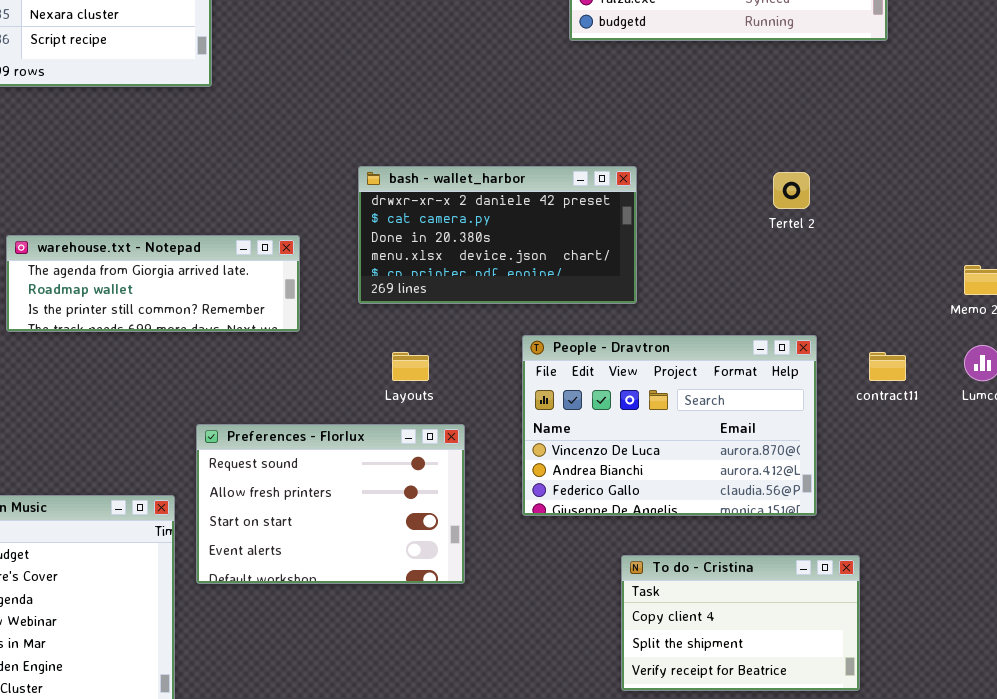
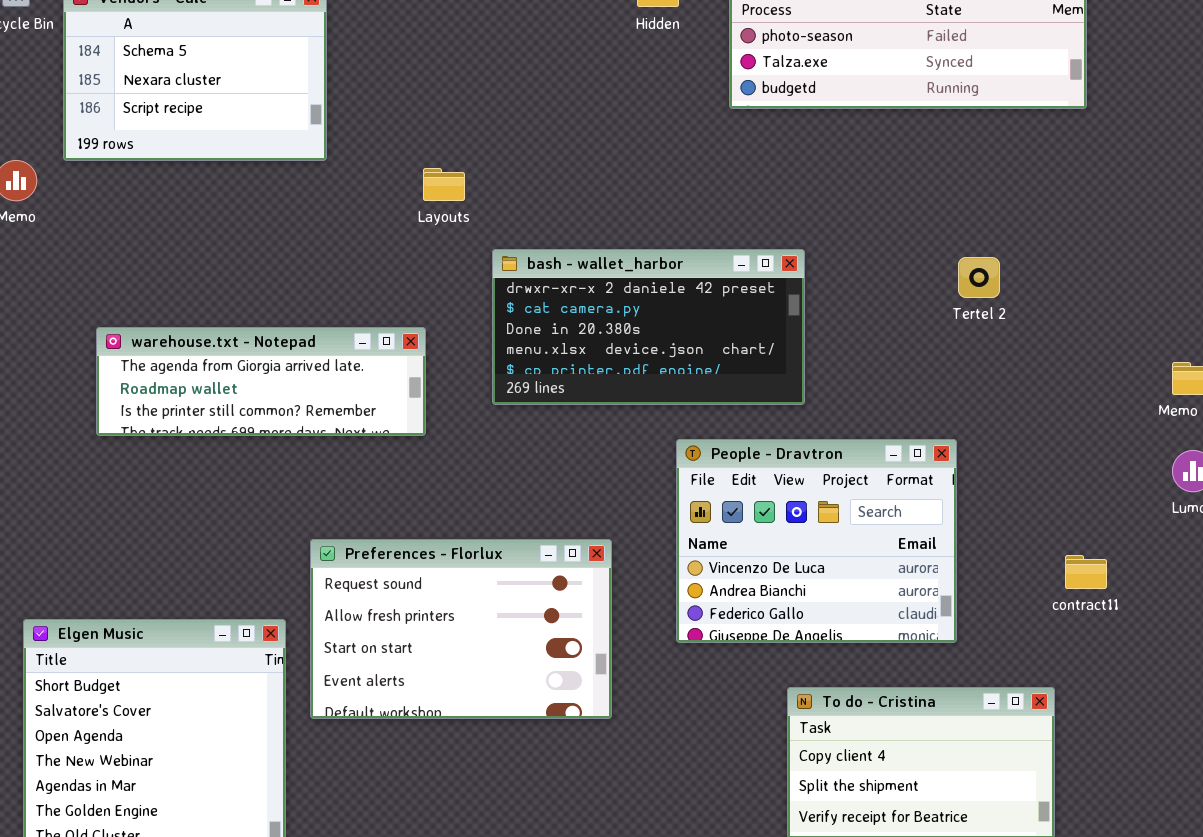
People - Dravtron: [522,335,817,516] -> [676,439,957,643], resized
Layouts: [392,352,429,381] -> [423,168,465,201], moved
contract11: [869,352,906,381] -> [1065,555,1107,589], moved

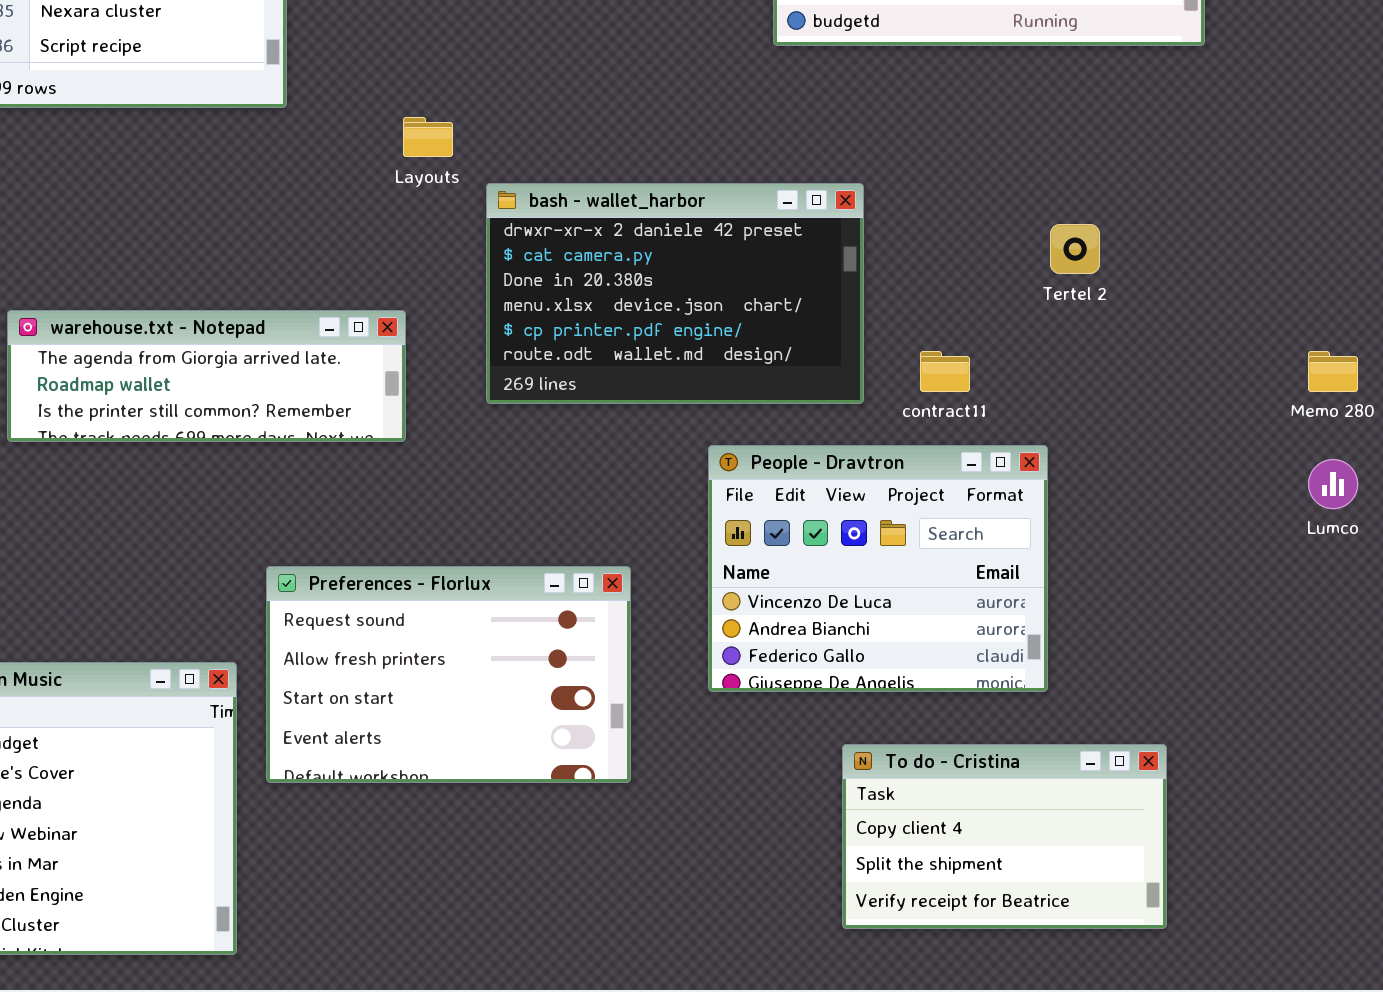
bash - wallet_harbor: [492,249,805,405] -> [486,183,864,404], resized
contract11: [1065,555,1107,589] -> [920,351,970,392], moved

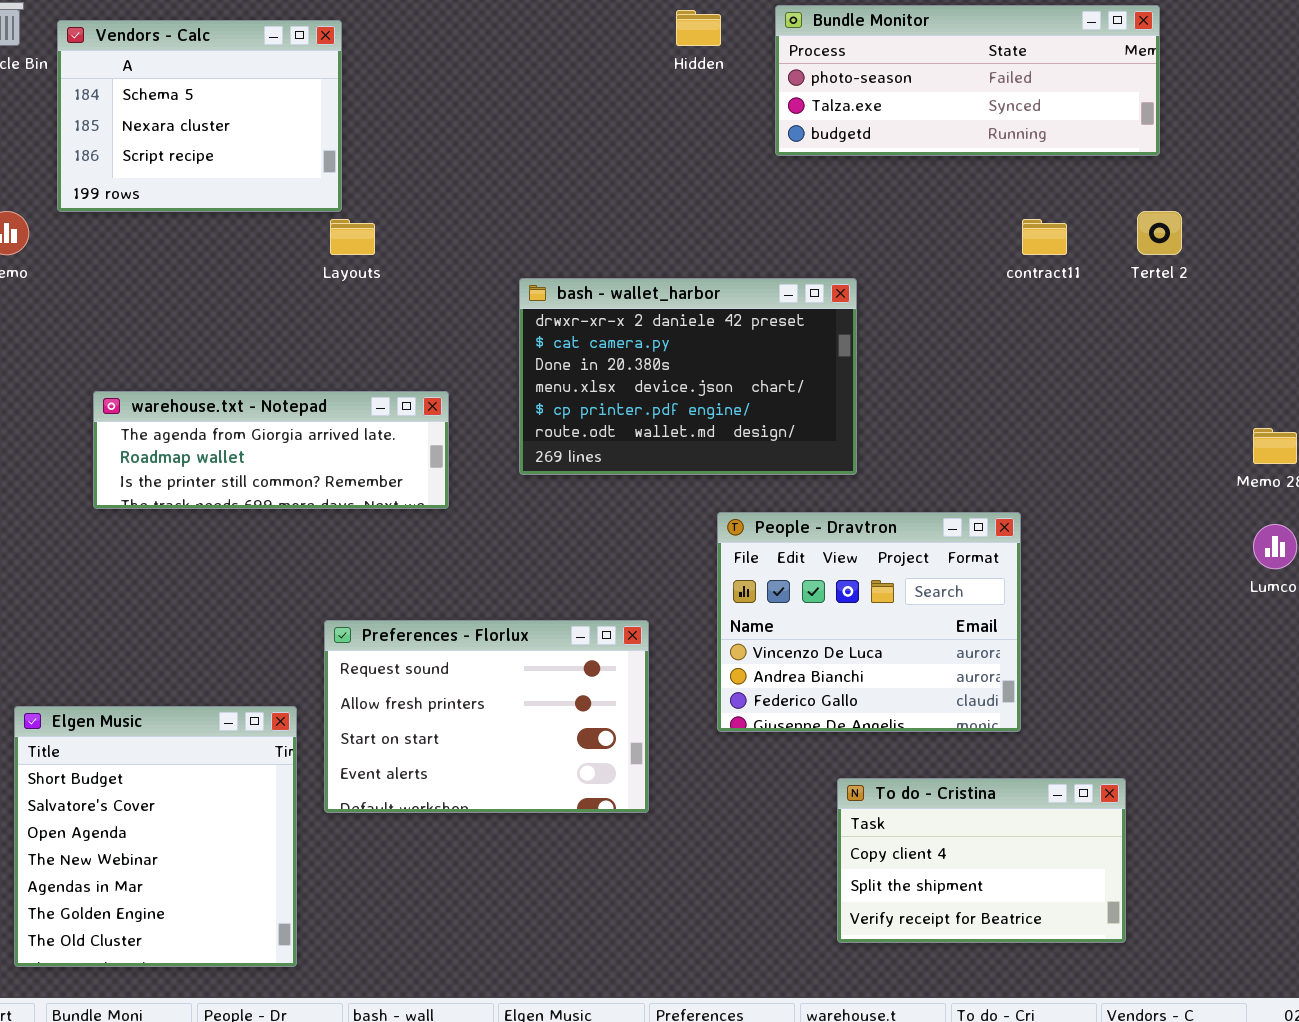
Layouts: [403,117,453,157] -> [330,219,375,255], moved
Tertel 2: [1050,224,1100,274] -> [1137,211,1182,255], moved
contract11: [920,351,970,392] -> [1022,219,1067,255], moved

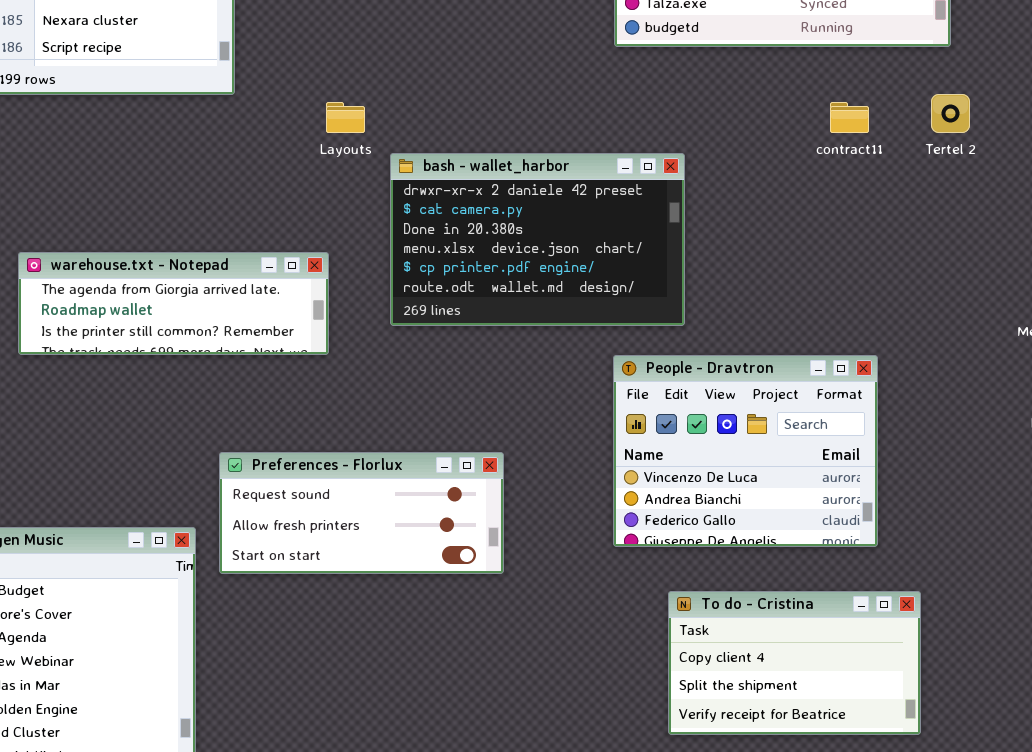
Layouts: [330,219,375,255] -> [326,102,365,133], moved
People - Dravtron: [717,512,1021,732] -> [613,355,878,547], moved
Preferences - Florlux: [324,620,649,813] -> [219,452,504,574], resized

